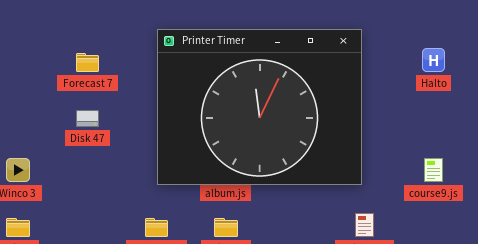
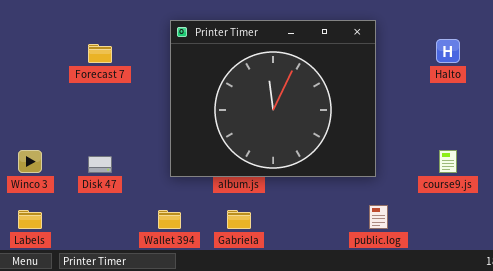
Disk 47: [76,110,99,127] -> [88,156,112,173], moved

